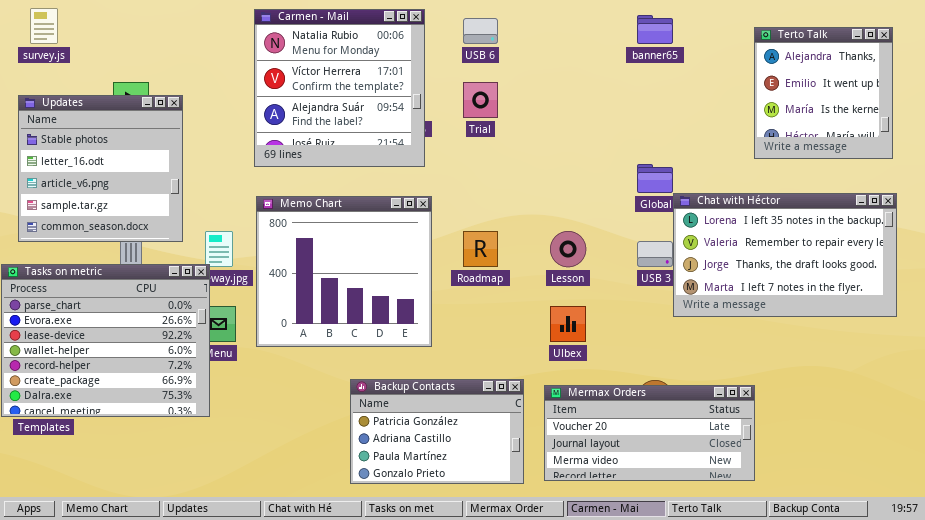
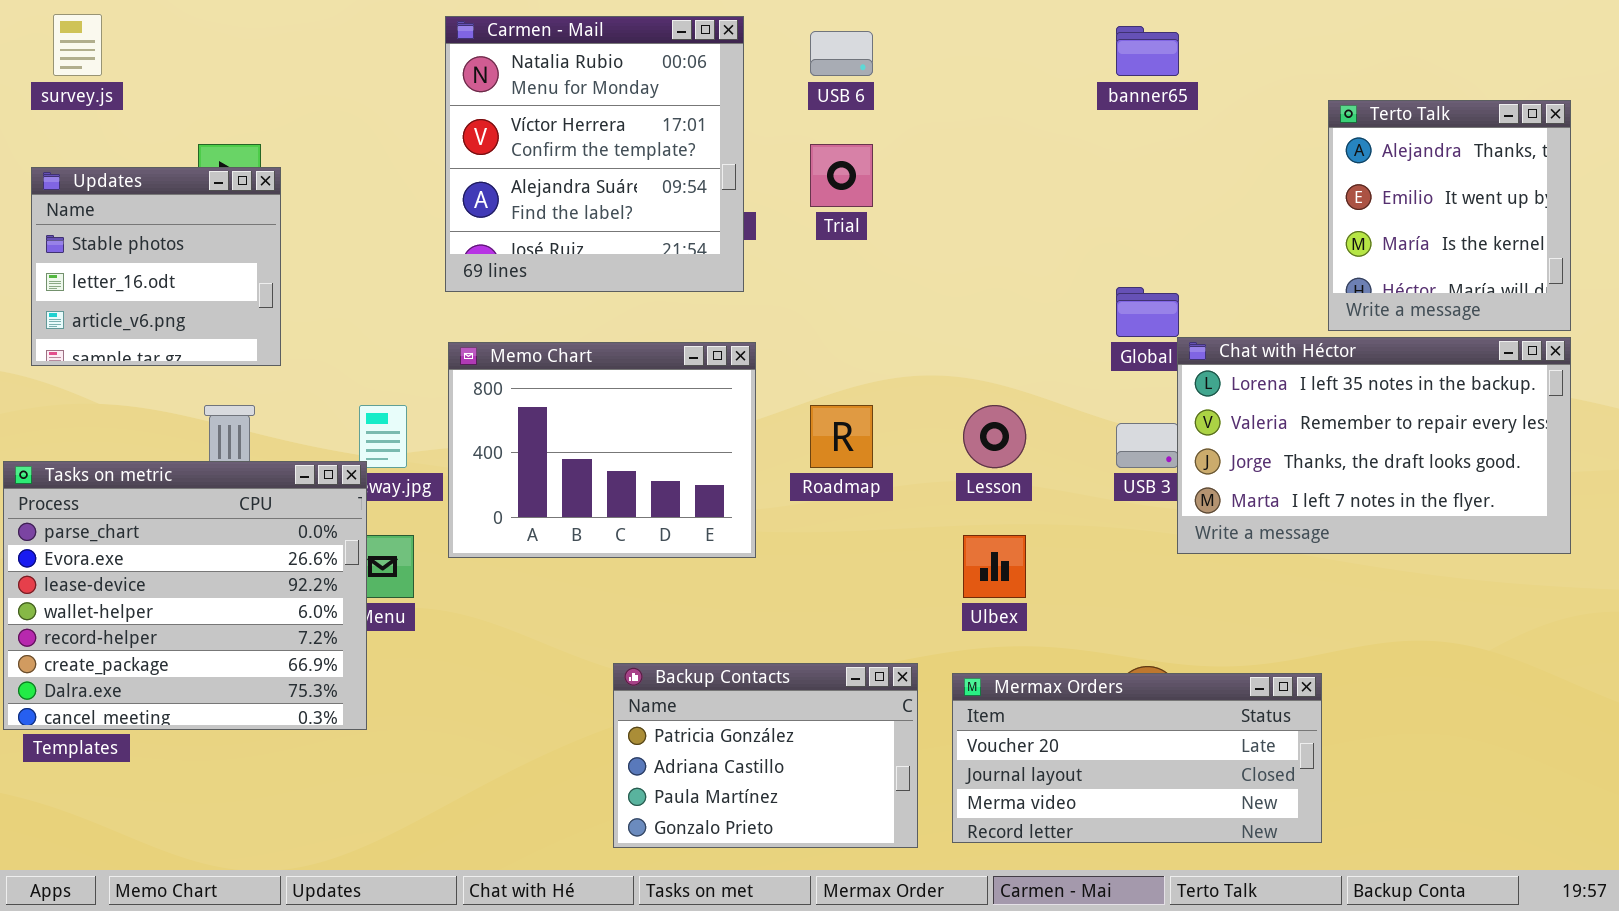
Terto Talk: [754,27,893,159] -> [1328,100,1571,331], moved
Updates: [18,95,183,242] -> [31,167,281,366], resized
Memo Chart: [256,196,432,347] -> [448,342,756,558], resized

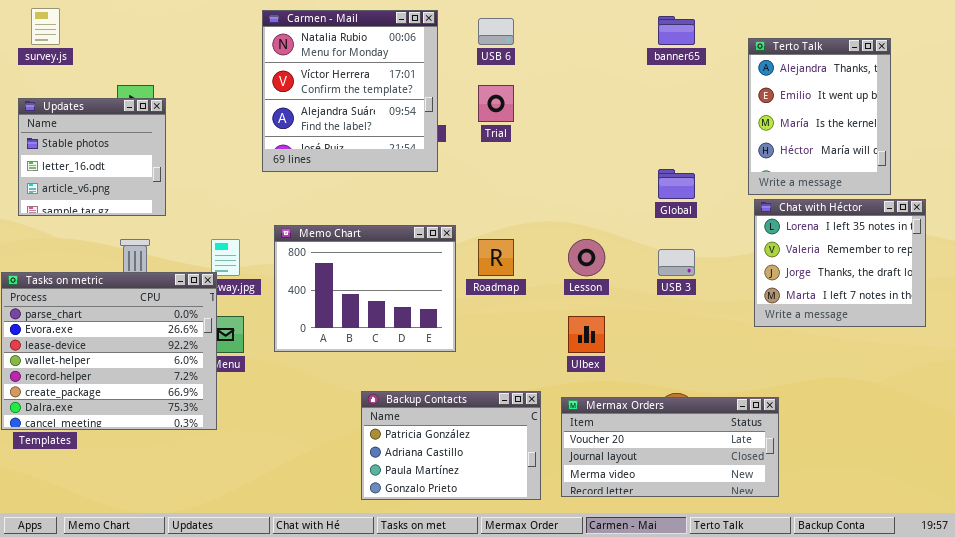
Terto Talk: [1328,100,1571,331] -> [748,38,891,195], moved, resized
Chat with Héctor: [1177,337,1571,554] -> [754,199,926,327], resized
Memo Chart: [448,342,756,558] -> [274,225,456,352], moved

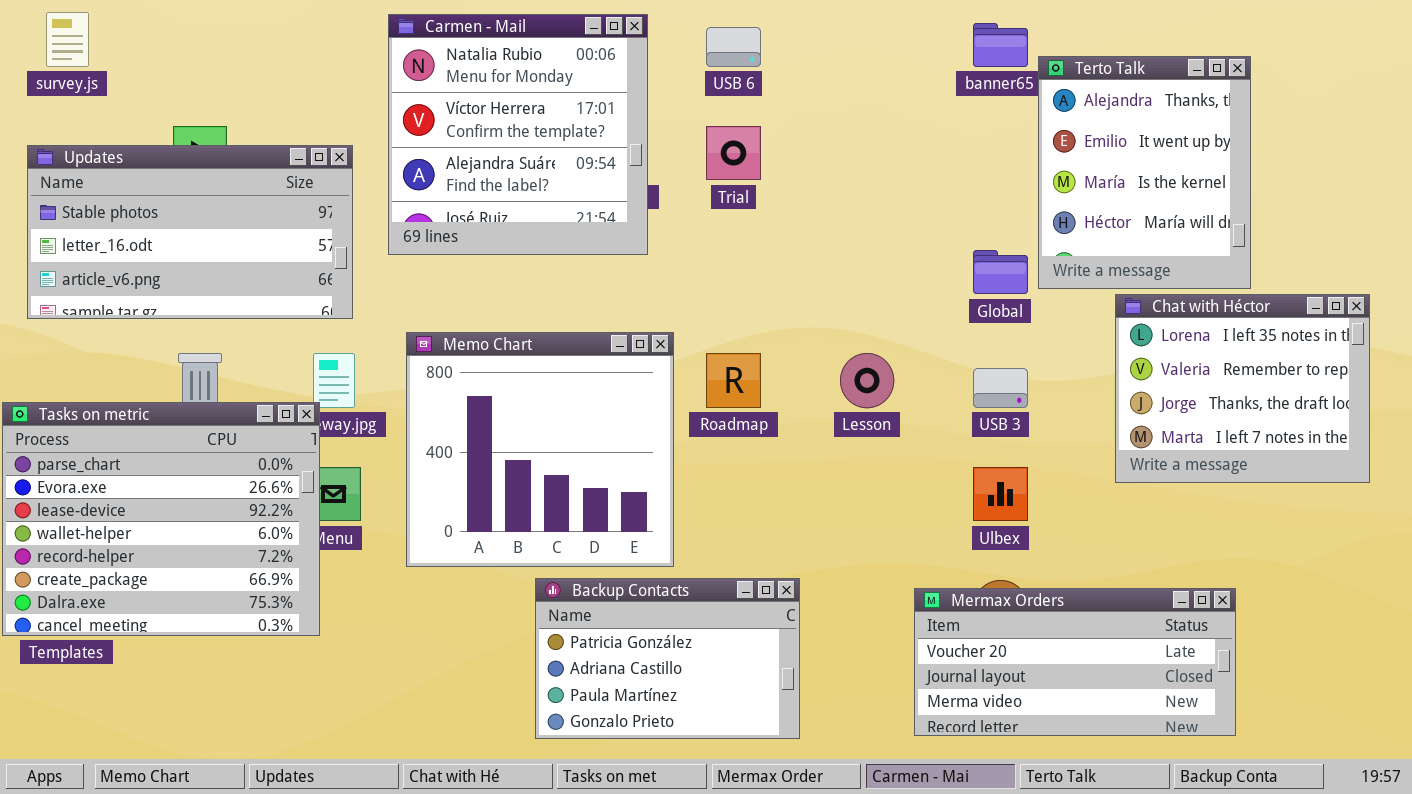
Terto Talk: [748,38,891,195] -> [1038,56,1251,289], moved
Updates: [18,98,166,216] -> [27,145,353,319], resized
Memo Chart: [274,225,456,352] -> [406,332,674,567], resized
Ulbex: [568,316,605,353] -> [973,467,1028,521], moved
Mermax Orders: [561,397,779,497] -> [914,588,1236,736], moved

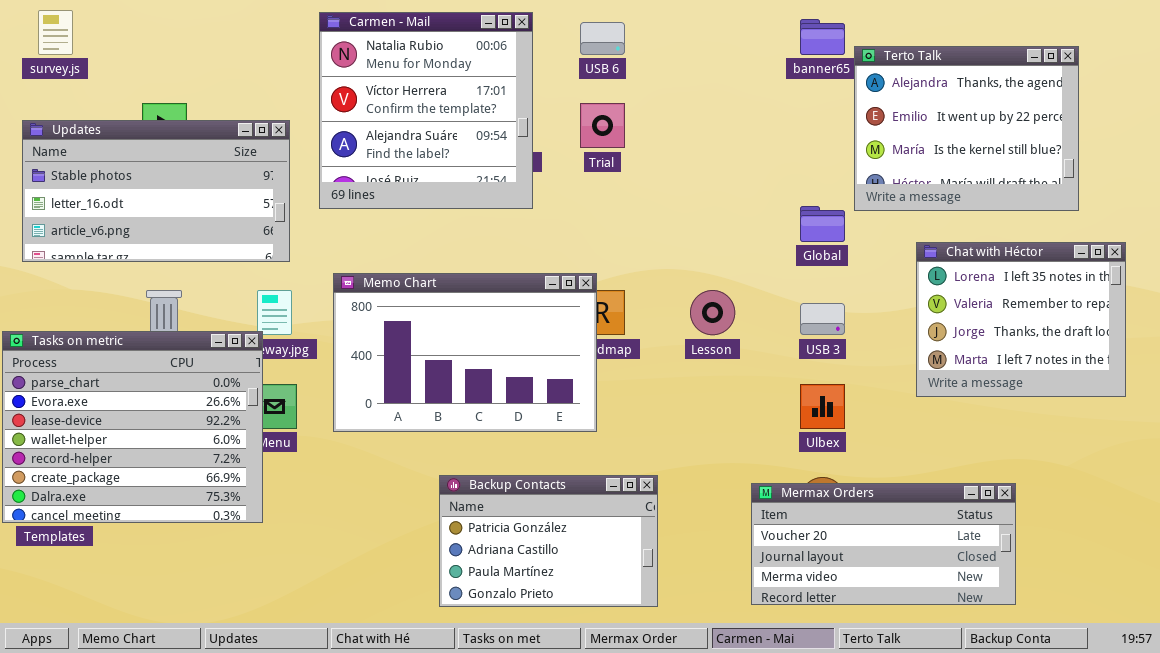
Terto Talk: [1038,56,1251,289] -> [854,46,1079,211], resized
Memo Chart: [406,332,674,567] -> [333,273,597,432], resized

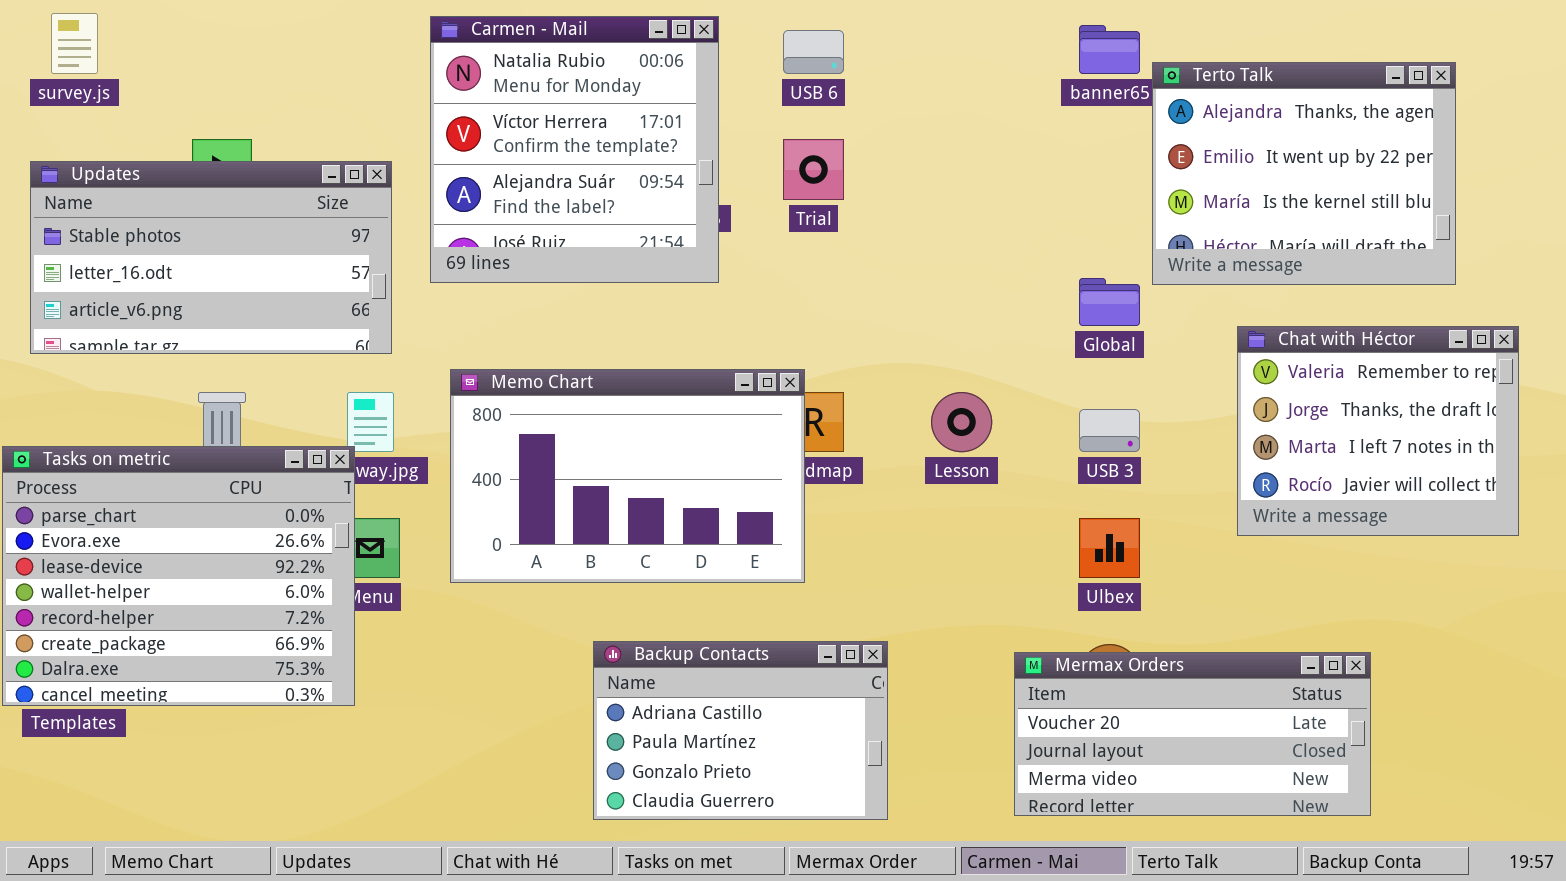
Chat with Héctor: [916,242,1126,397] -> [1237,326,1519,536], scrolled down 1 row
Backup Contacts: [439,475,658,607] -> [593,641,888,820], scrolled down 1 row

